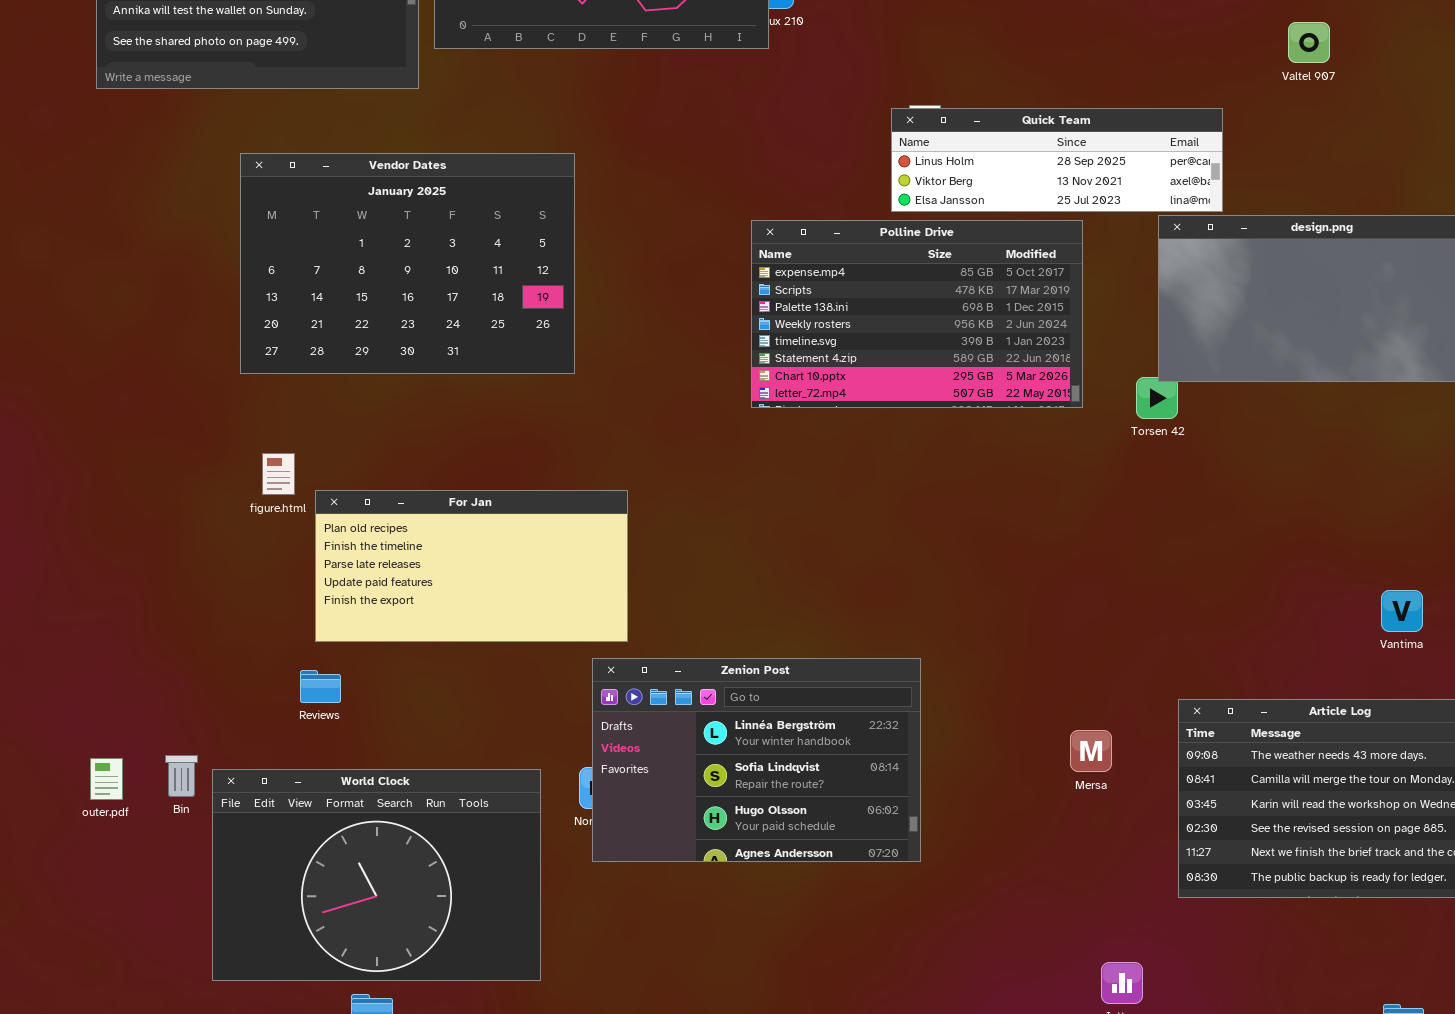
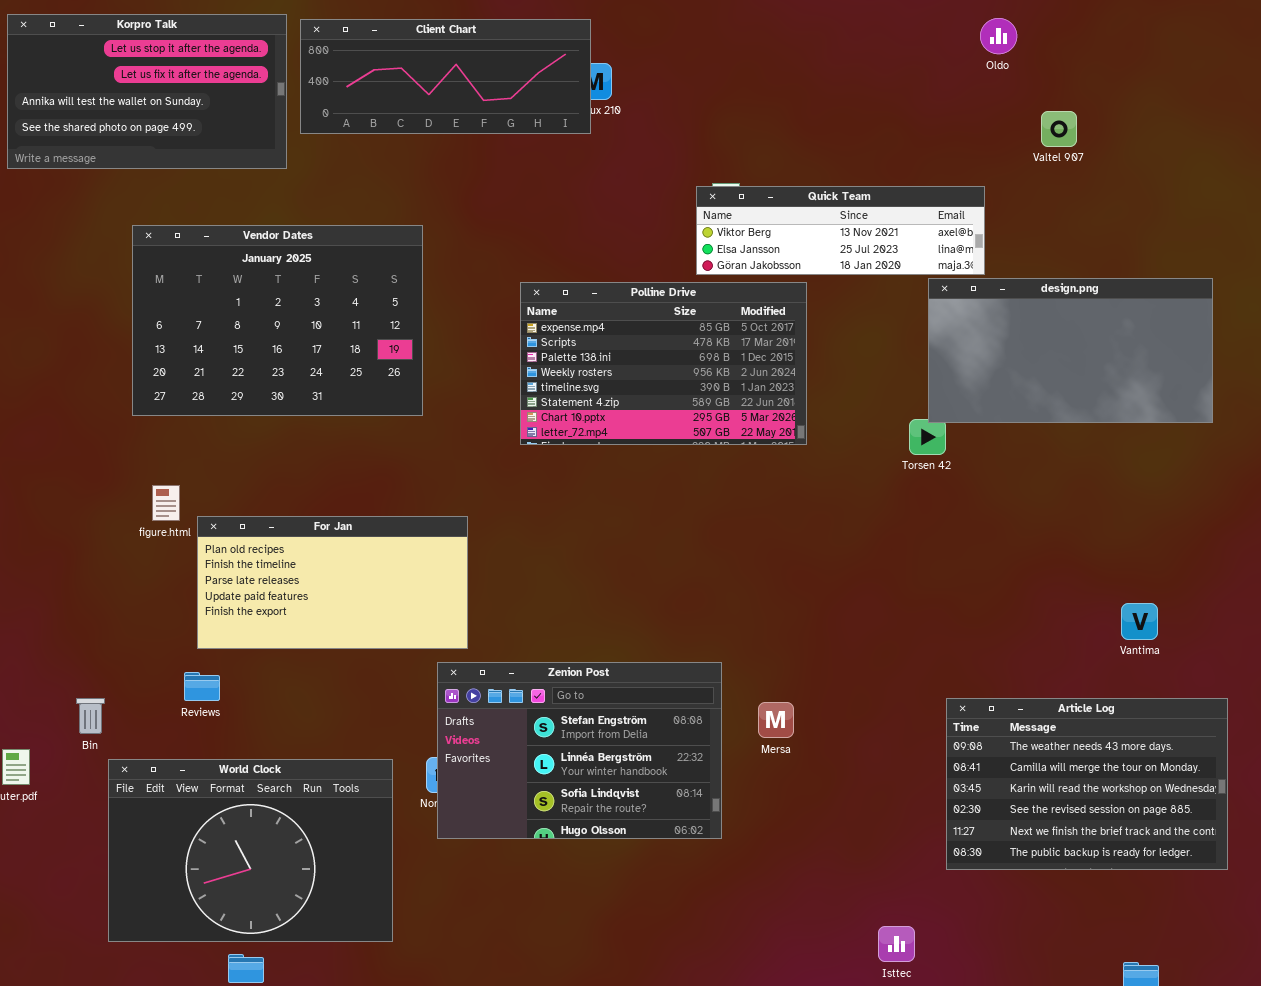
Quick Team: [891,108,1223,212] -> [696,186,985,275], scrolled down 1 row
Polline Drive: [751,220,1083,408] -> [520,282,807,445], moved
Zenion Post: [592,658,921,862] -> [437,662,722,839], scrolled up 1 row
Mersa: [1070,730,1112,772] -> [758,702,794,738], moved
Bin: [165,755,198,797] -> [76,698,105,734], moved

